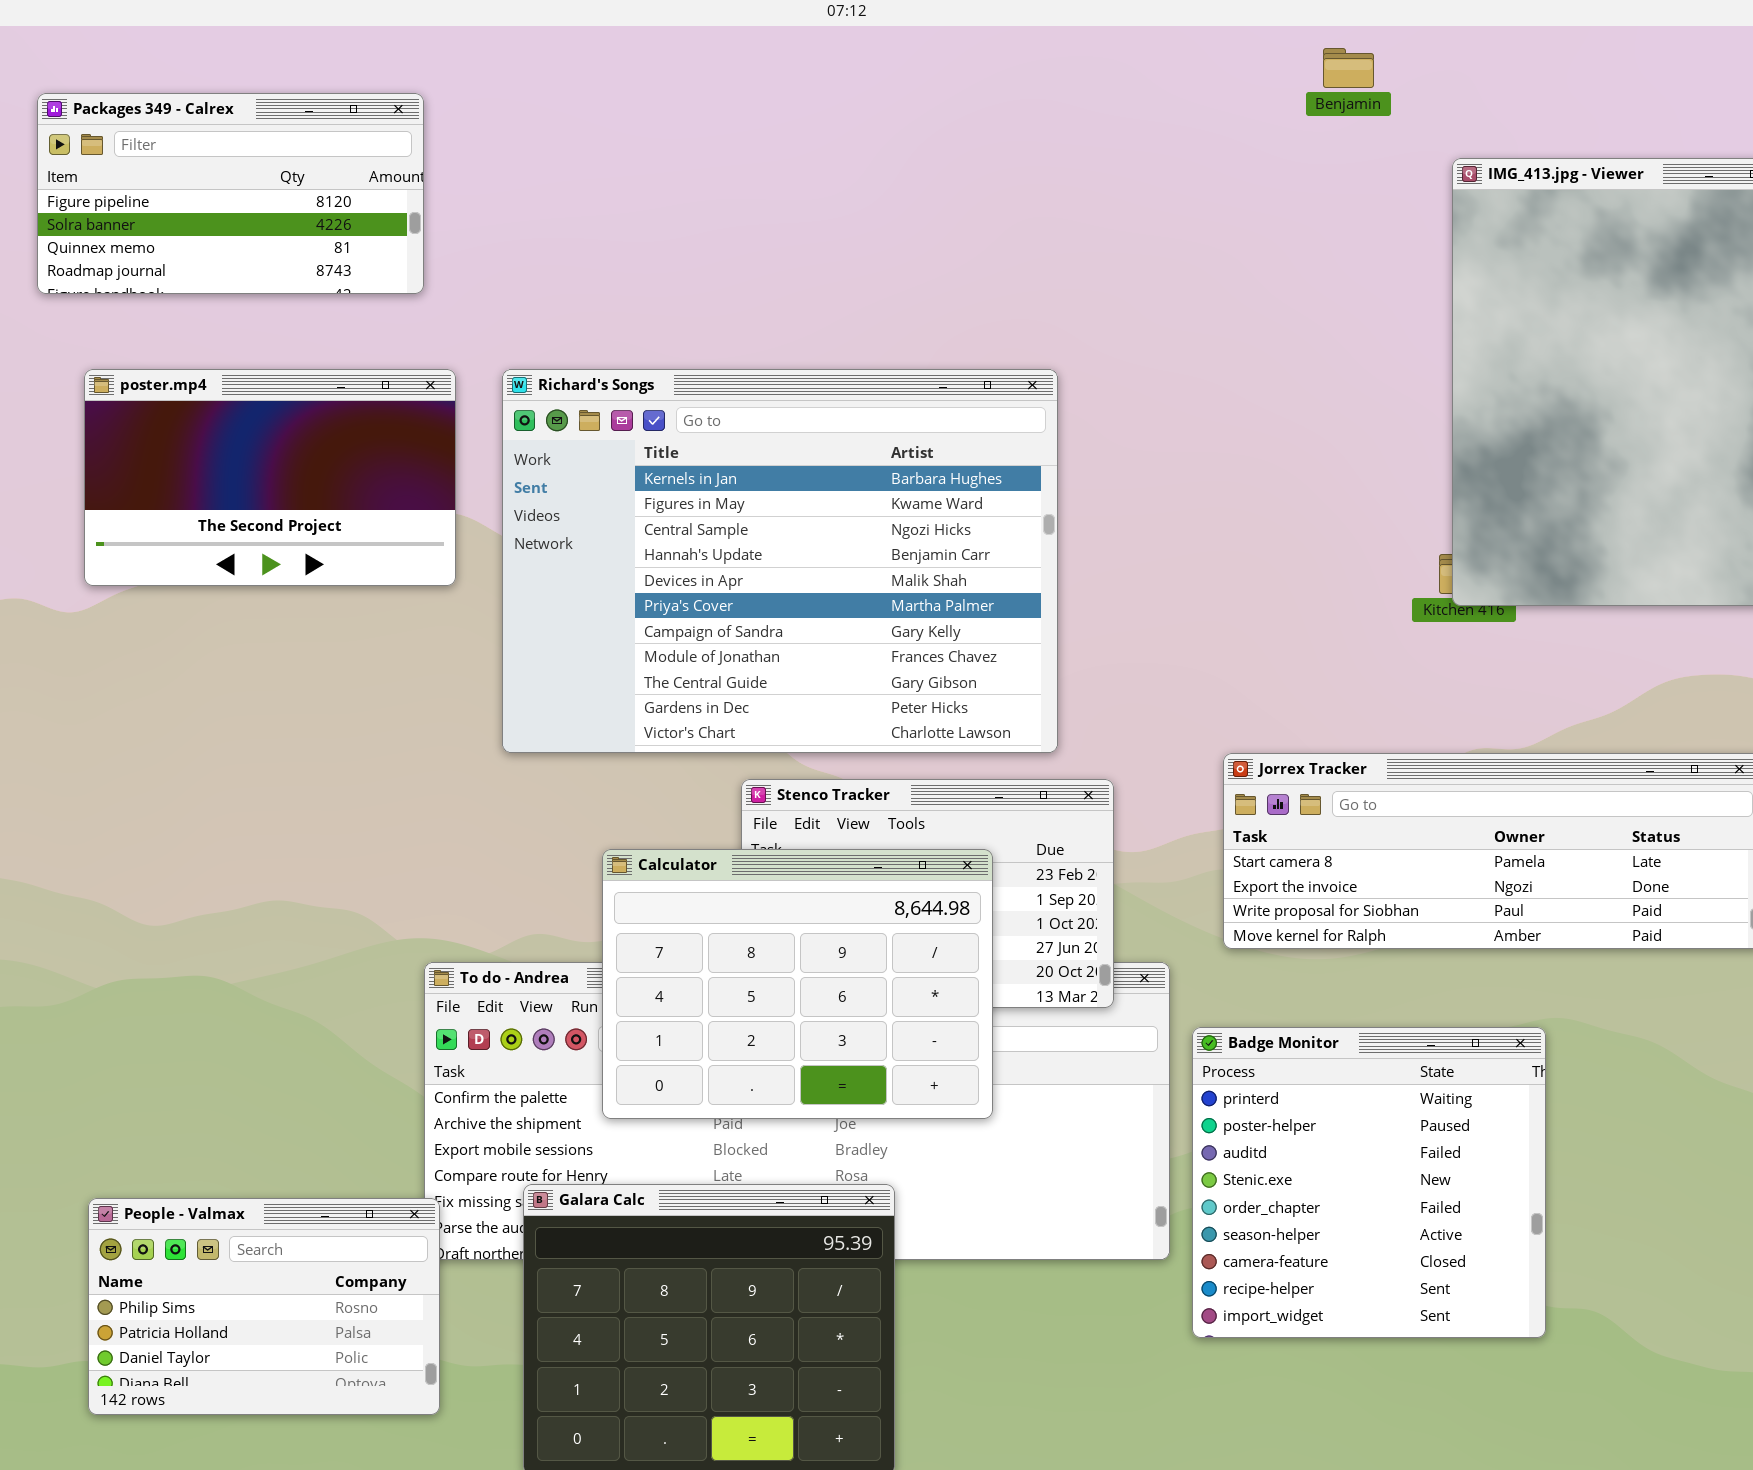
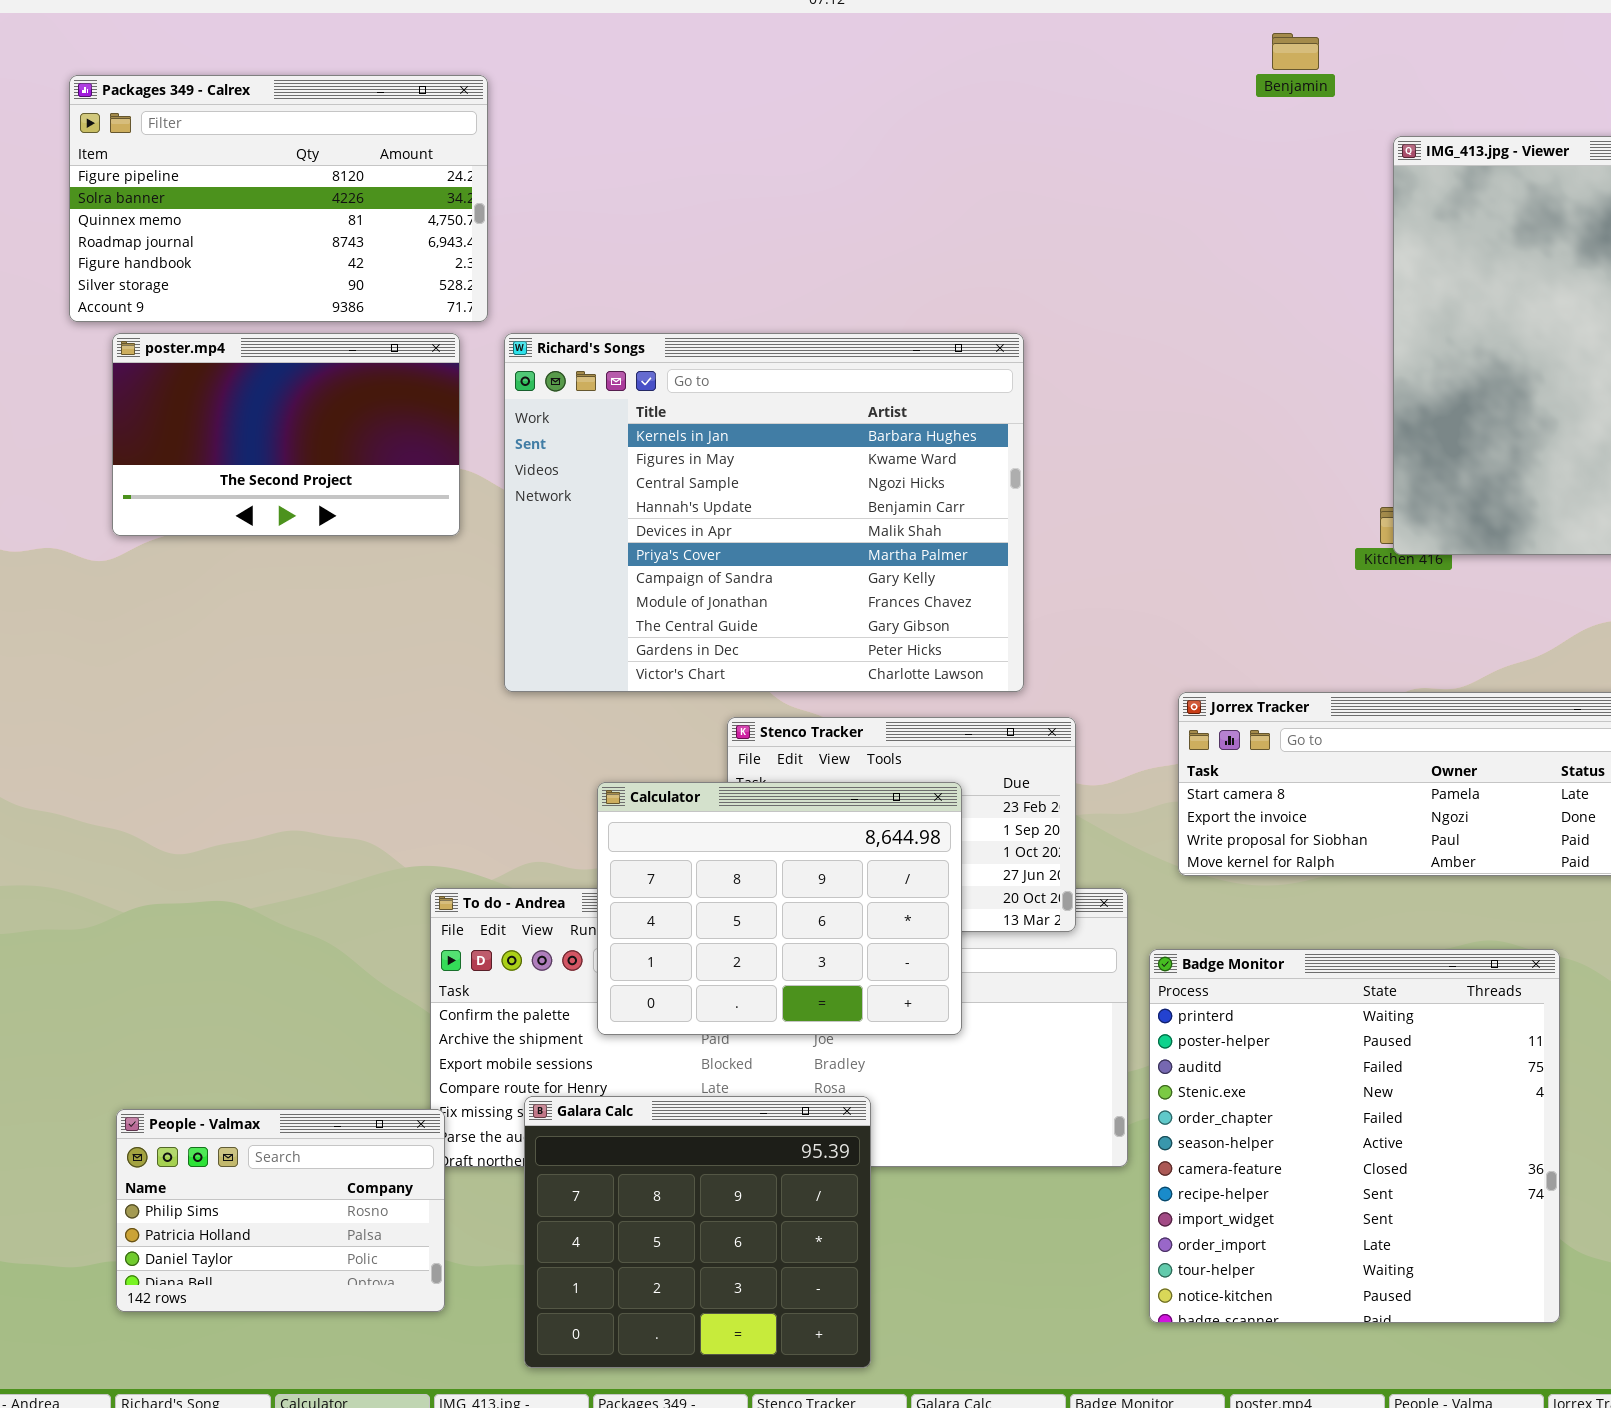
Packages 349 - Calrex: [37,93,424,294] -> [69,75,488,322], resized
Badge Monitor: [1192,1027,1546,1338] -> [1149,949,1560,1323], resized

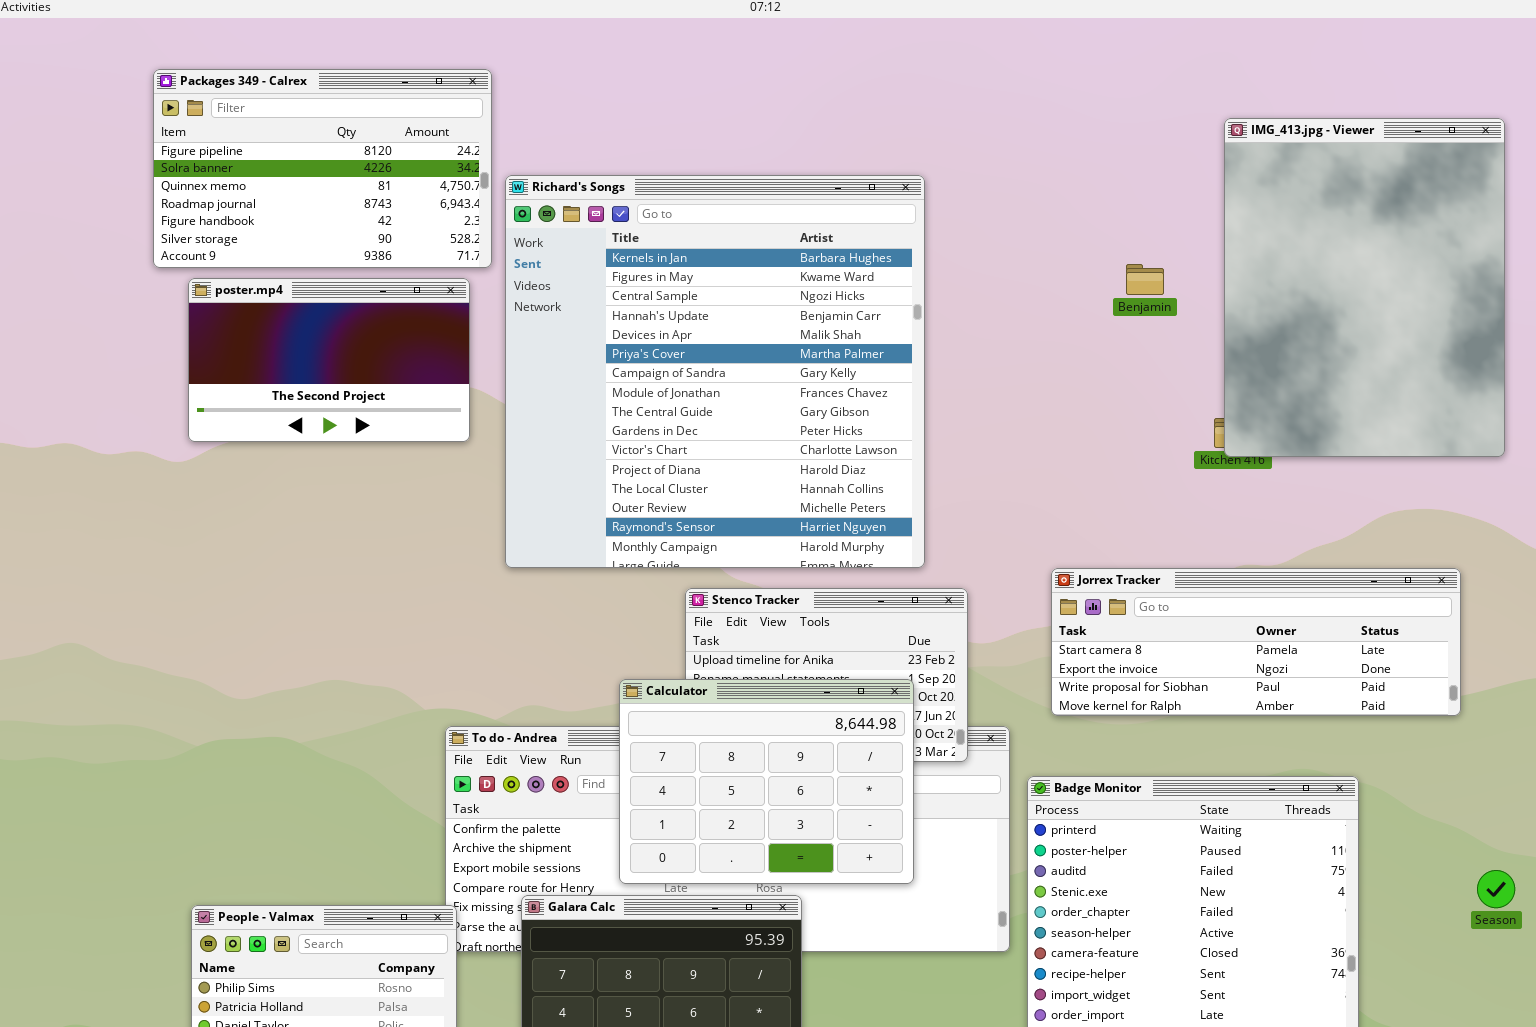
Benjamin: [1272,33,1319,70] -> [1126,264,1164,295], moved
Richard's Songs: [504,333,1024,692] -> [505,175,925,568], resized
Calculator: [597,782,962,1035] -> [619,679,914,884], moved

